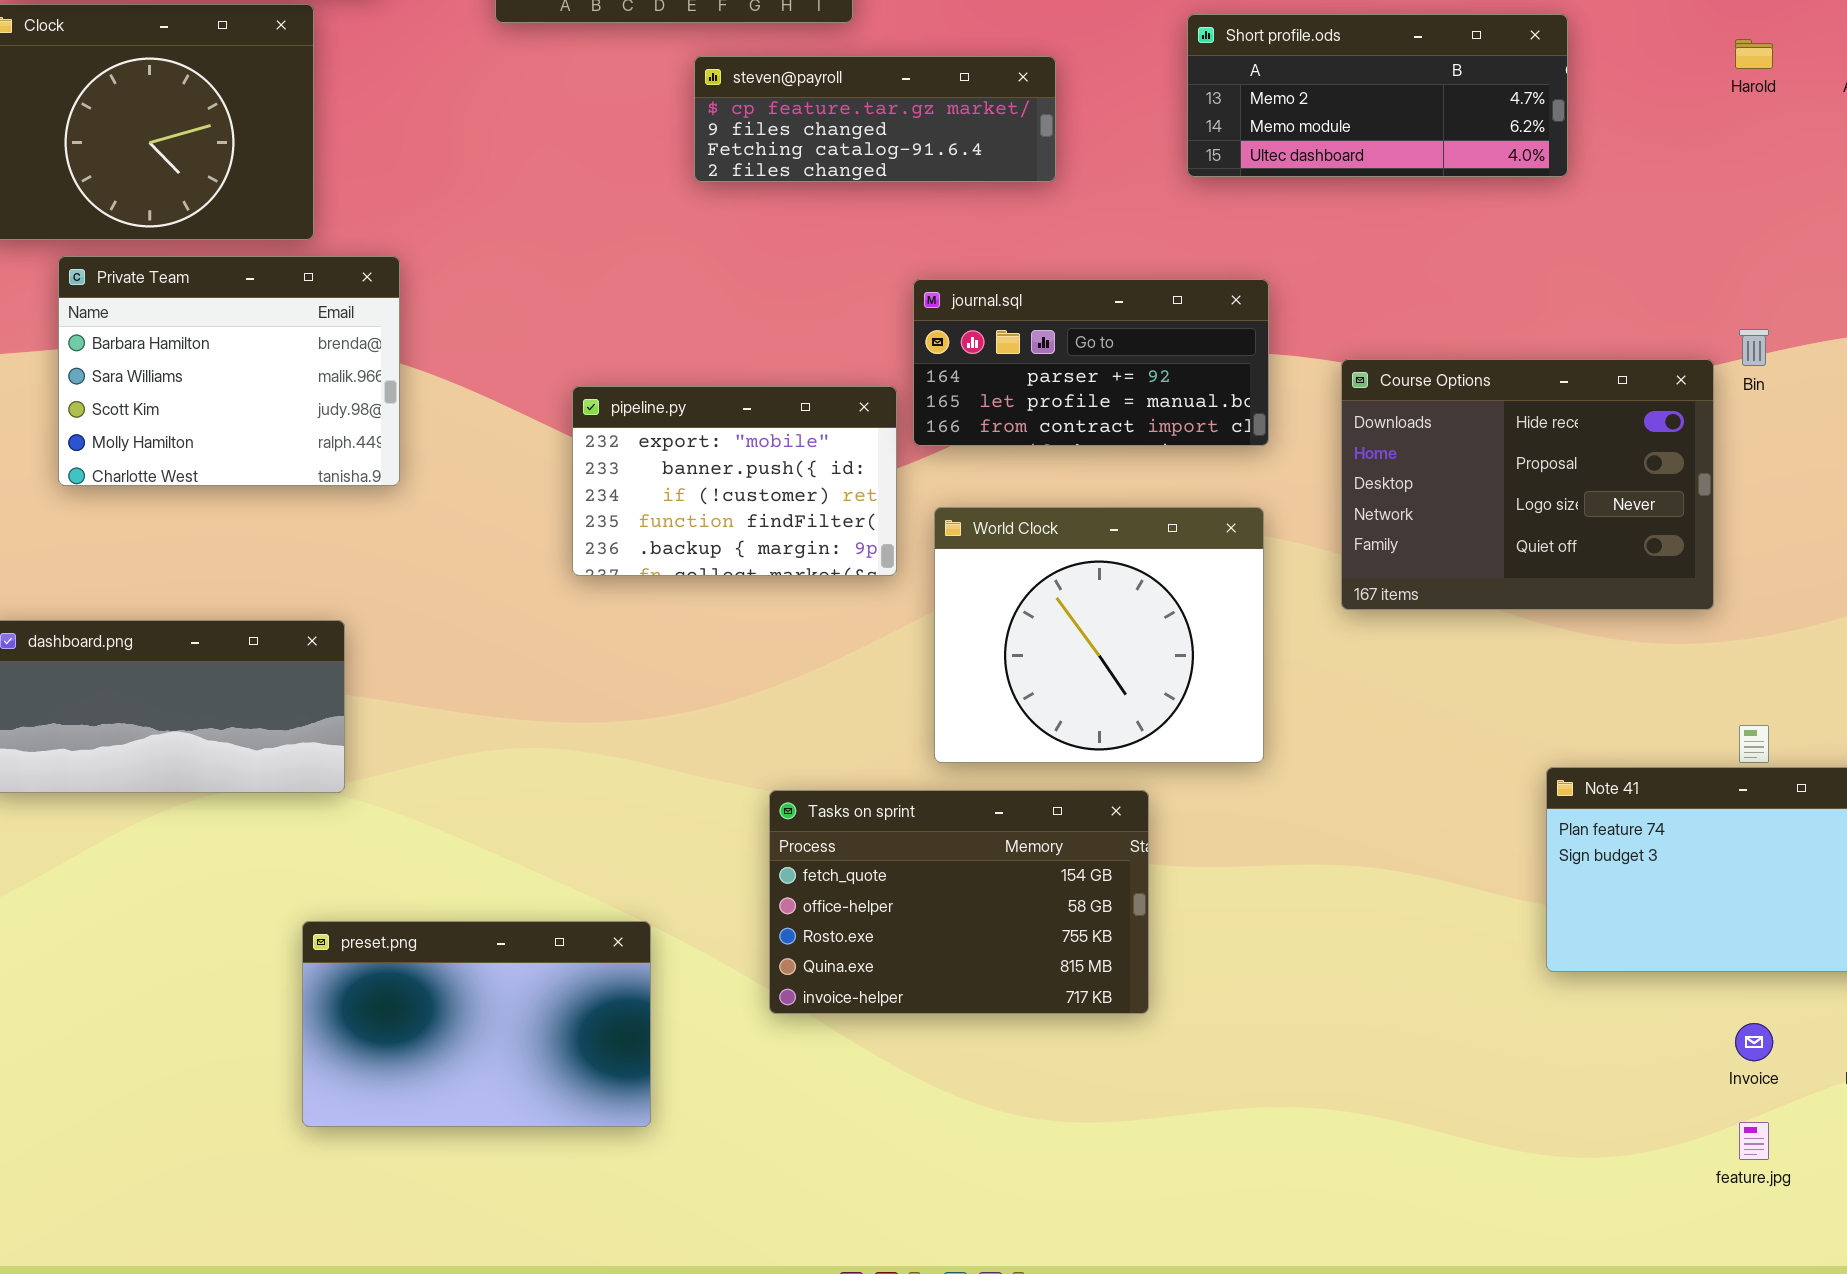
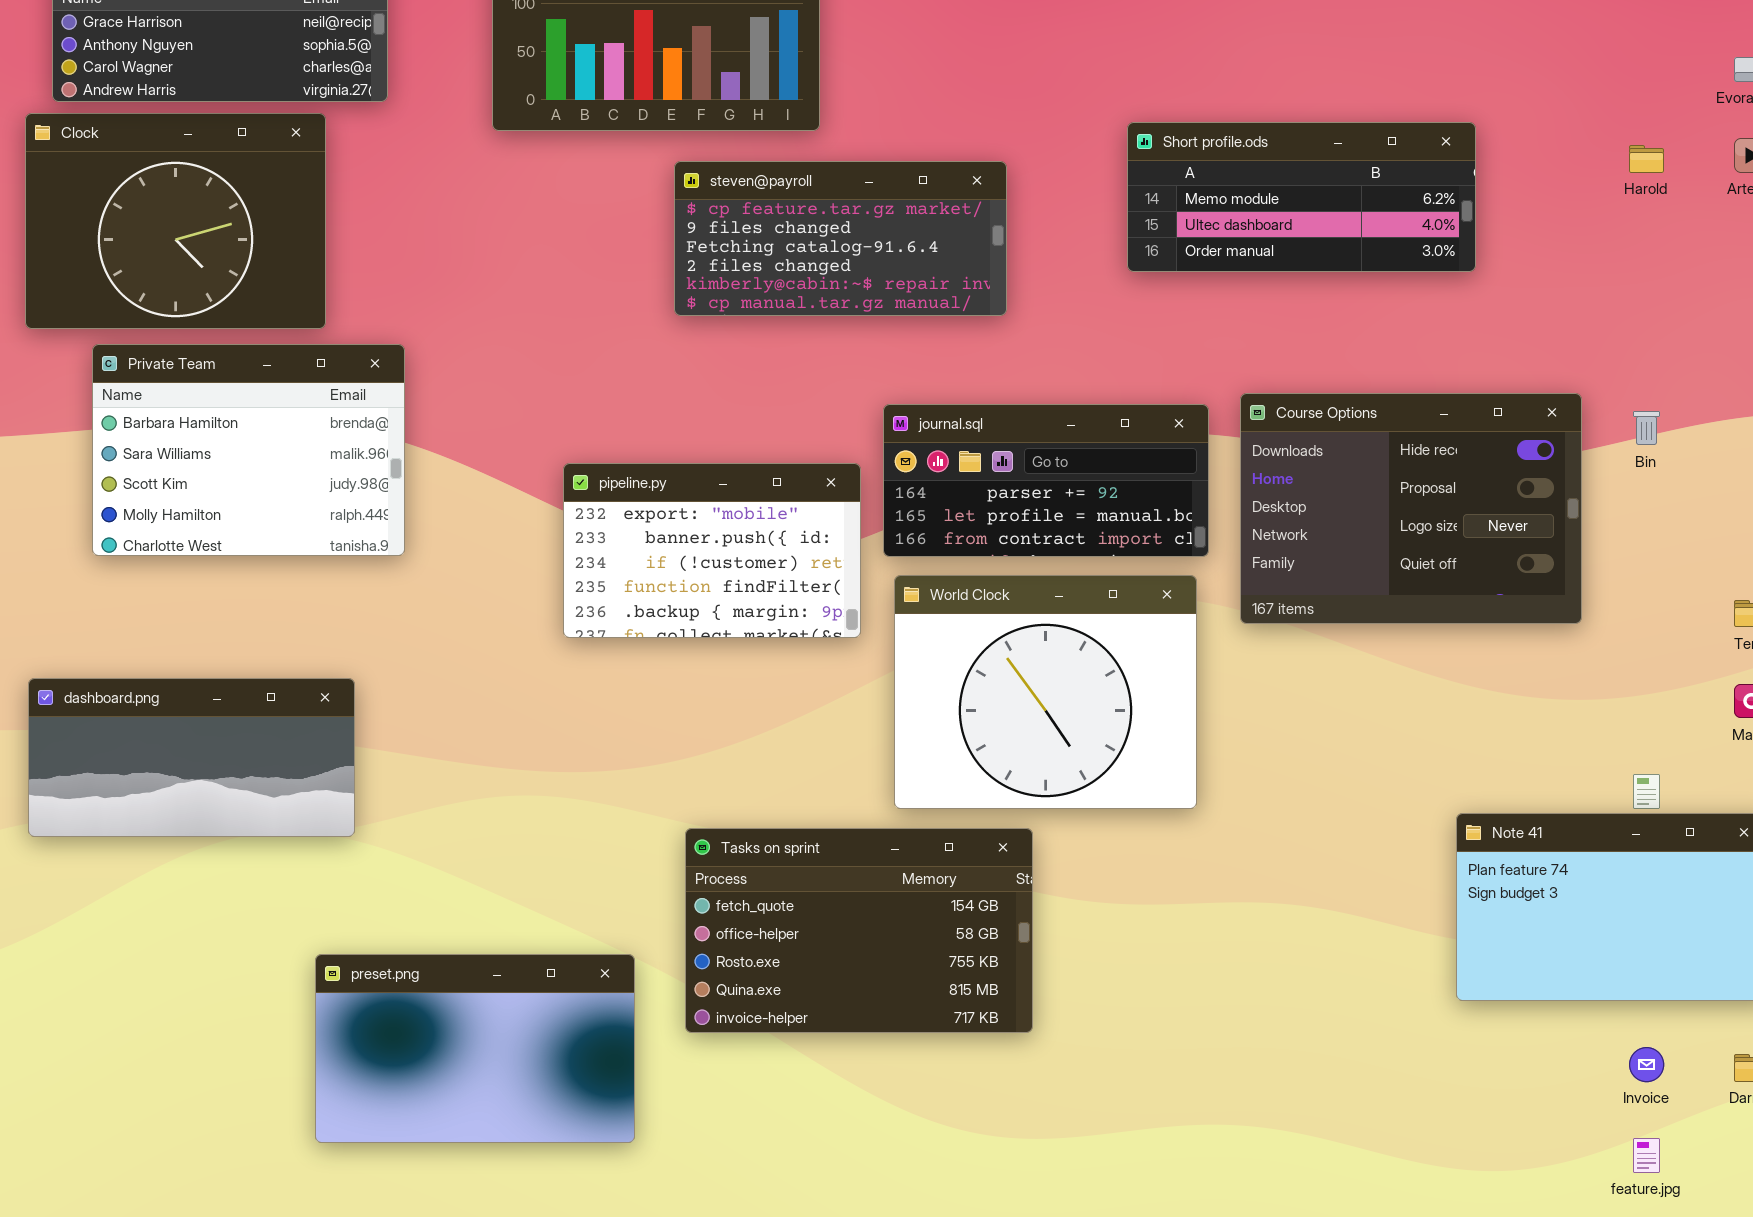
Short profile.ods: [1187,14,1568,177] -> [1127,122,1476,272], scrolled down 1 row
steven@payroll: [694,56,1056,182] -> [674,161,1007,316], resized
journal.sql: [913,279,1269,446] -> [883,404,1209,557], moved
Course Options: [1341,359,1714,610] -> [1240,393,1582,624], moved
Tasks on sprint: [769,790,1149,1014] -> [685,828,1033,1033], moved

